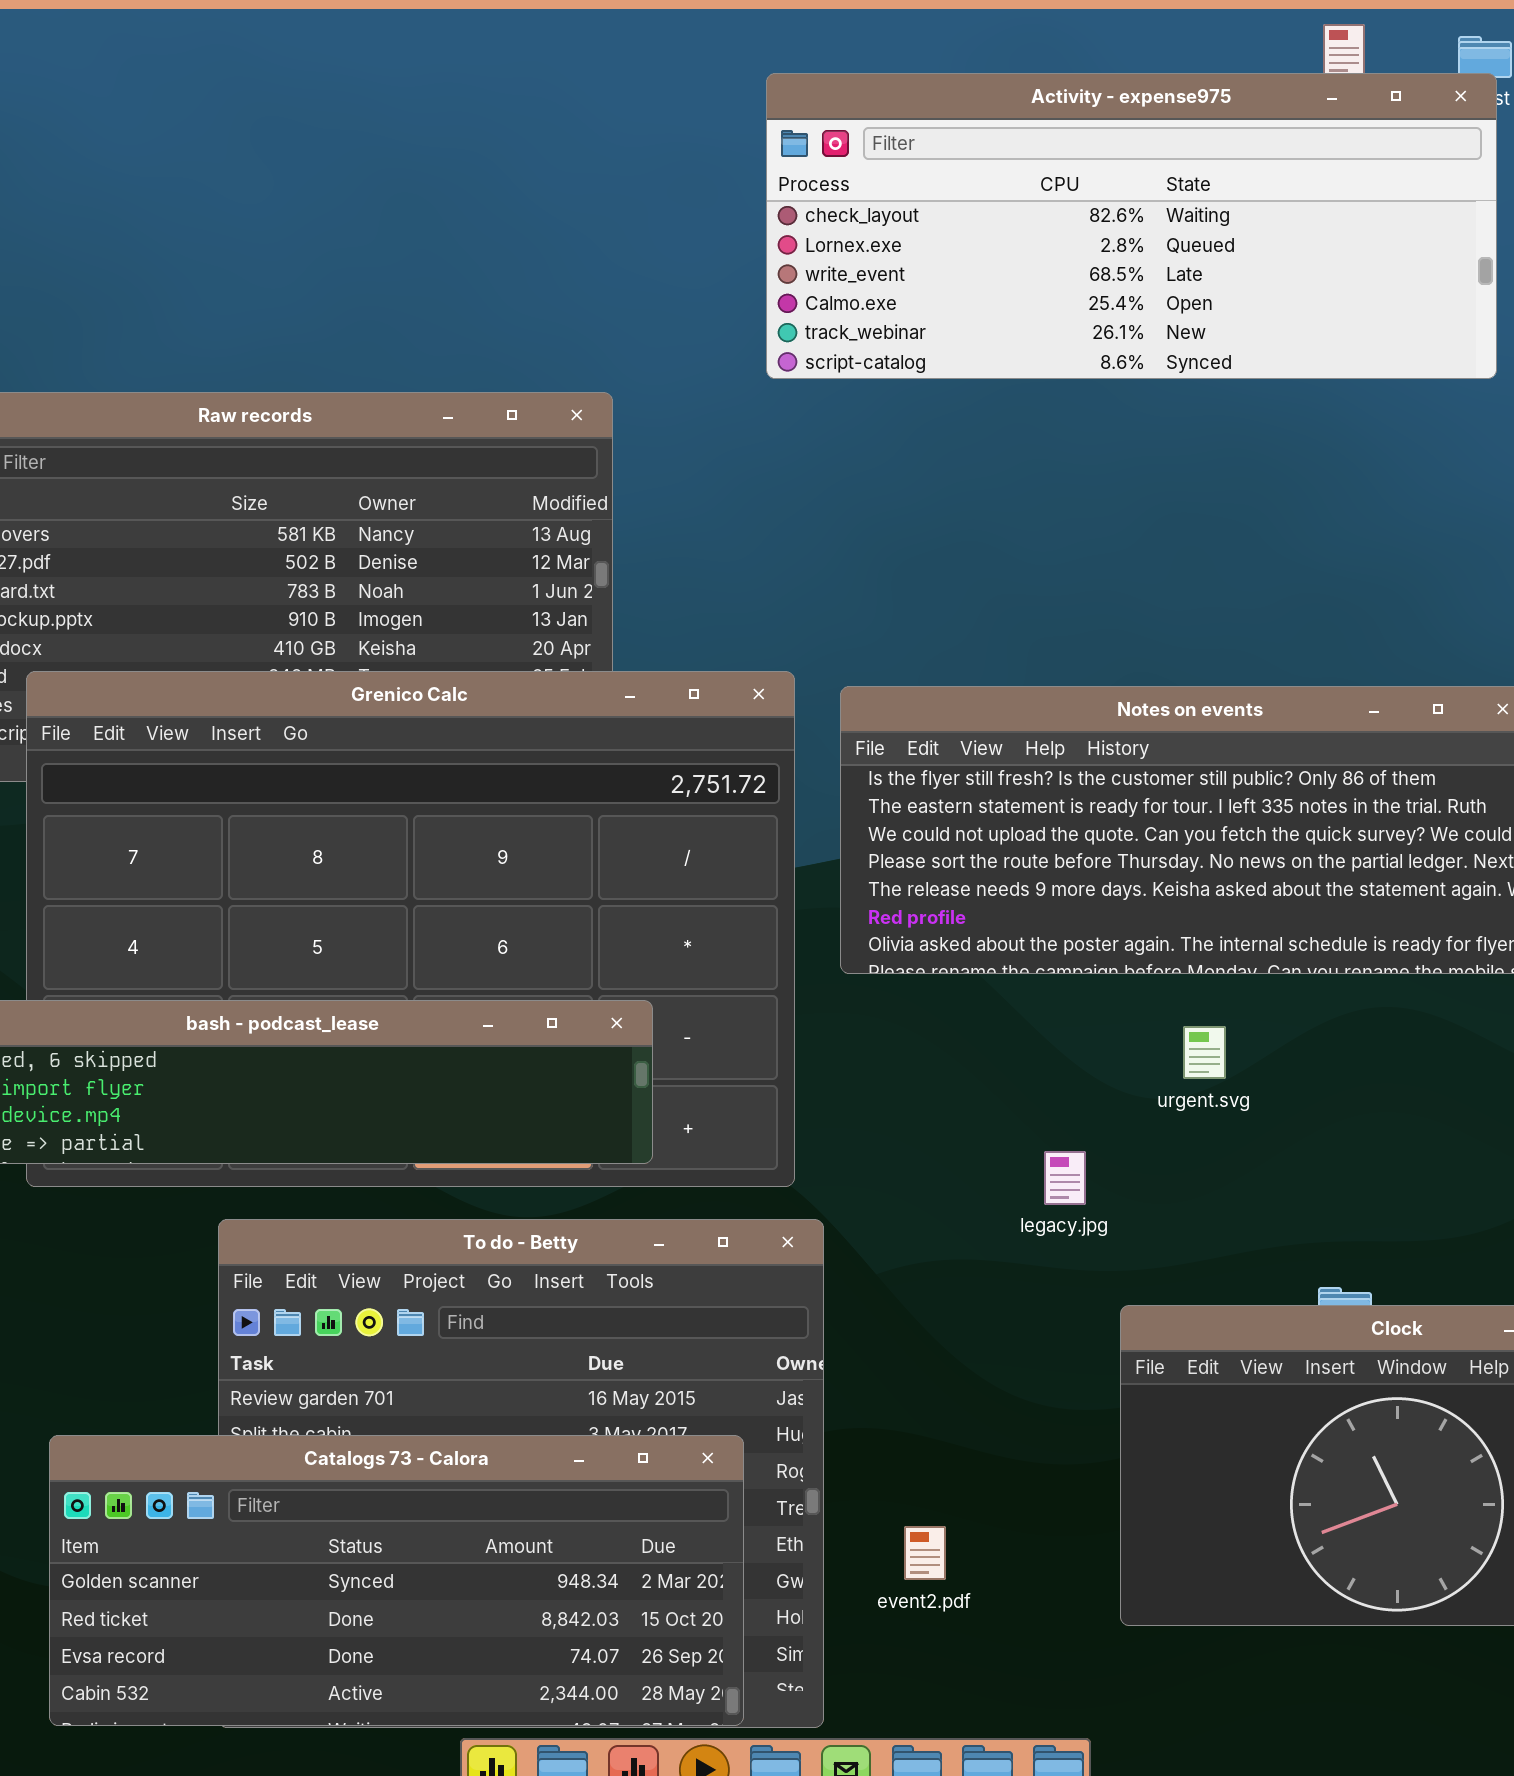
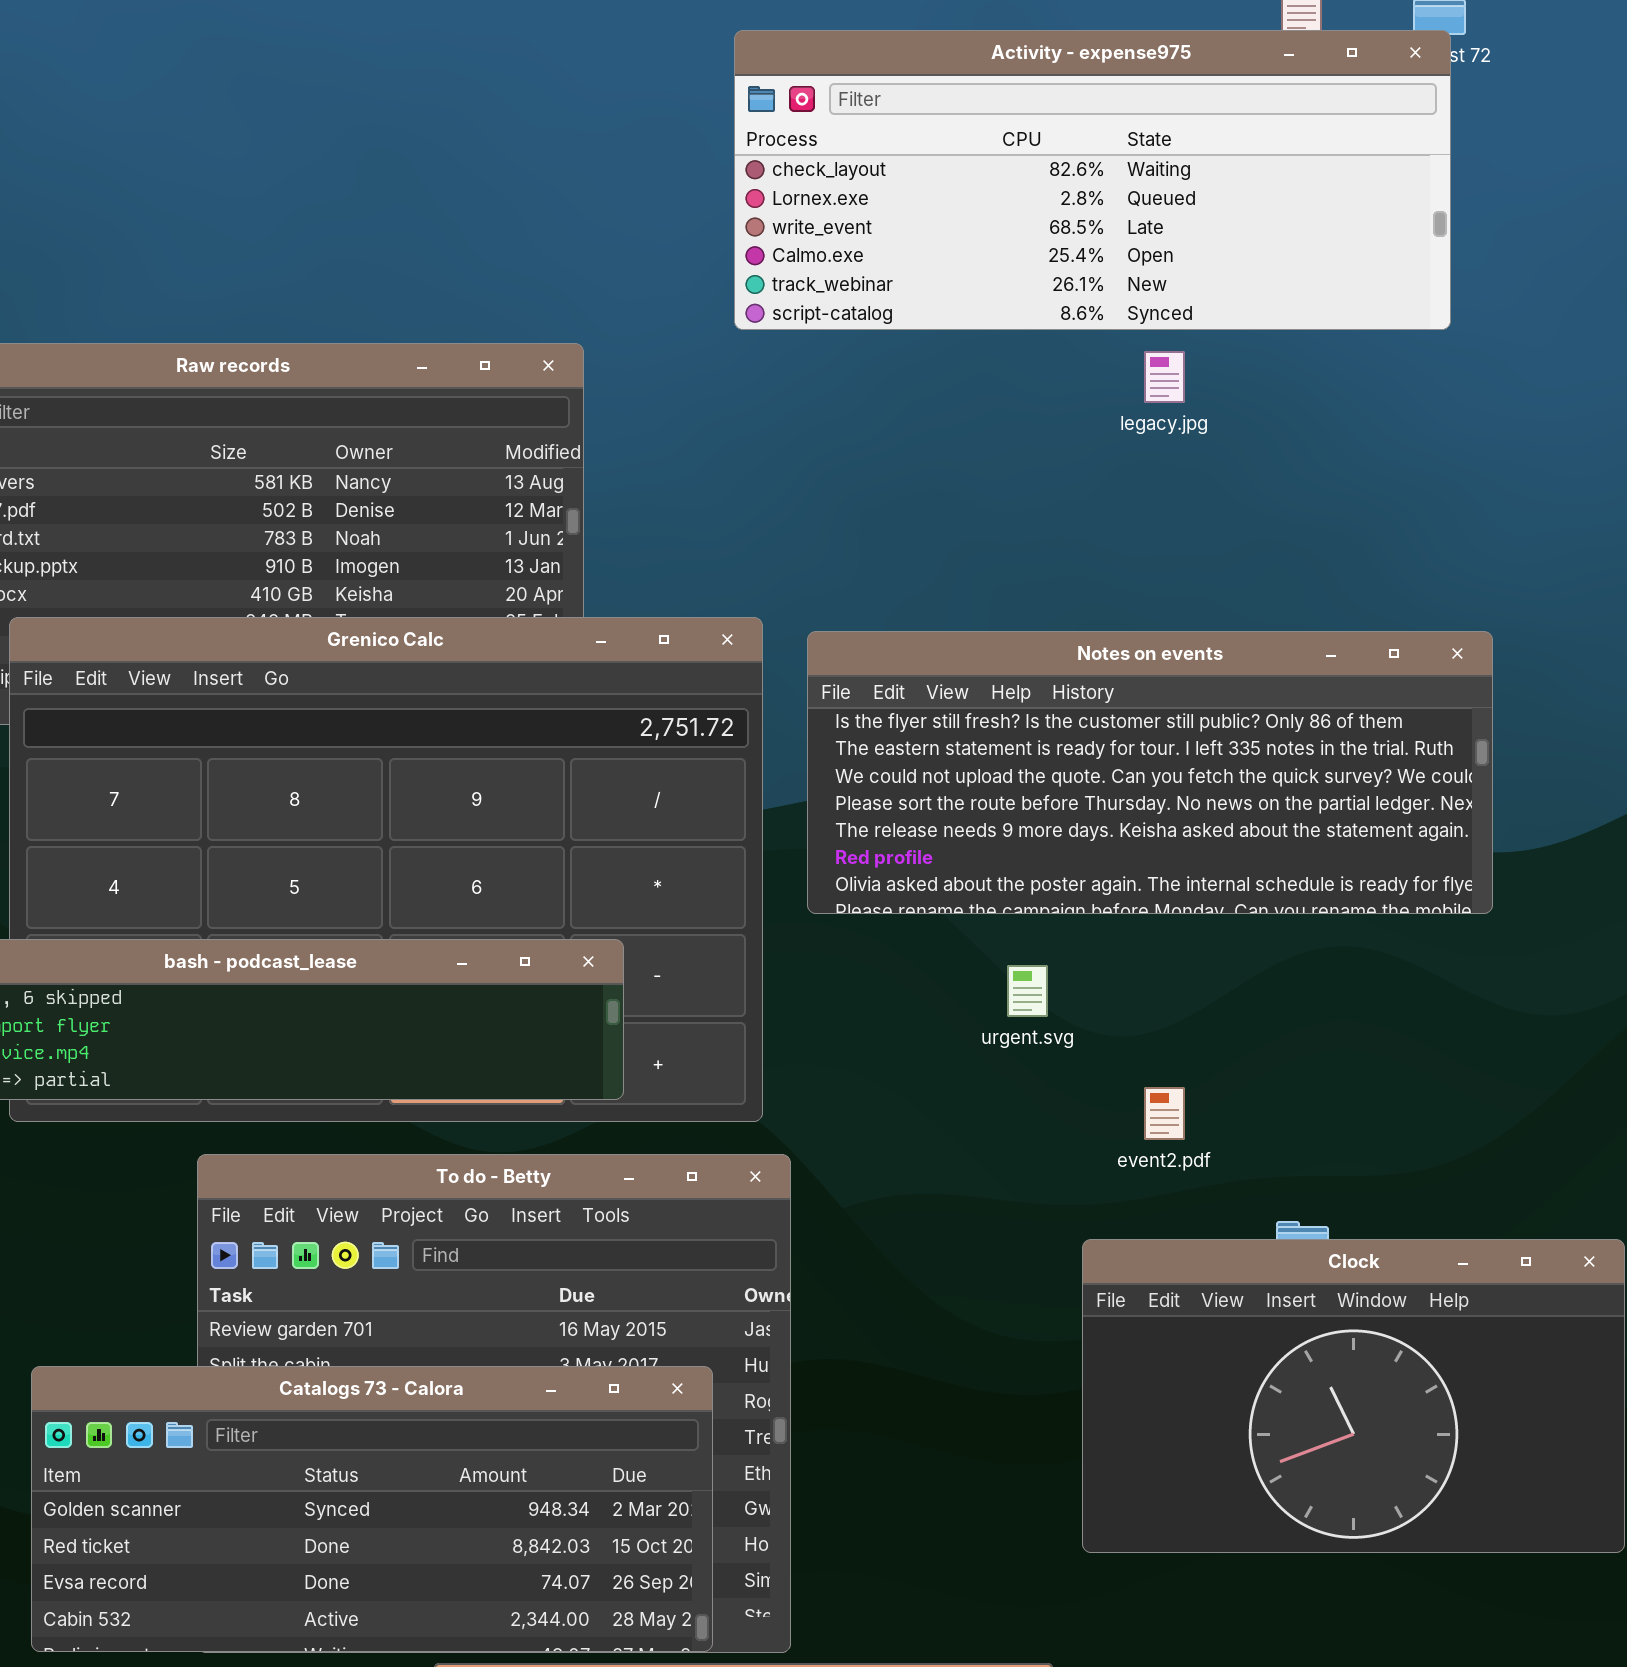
urgent.svg: [1183,1026,1226,1079] -> [1007,965,1048,1017], moved
legacy.jpg: [1044,1151,1086,1205] -> [1144,351,1185,403], moved
event2.pdf: [904,1526,946,1580] -> [1144,1087,1185,1140], moved

